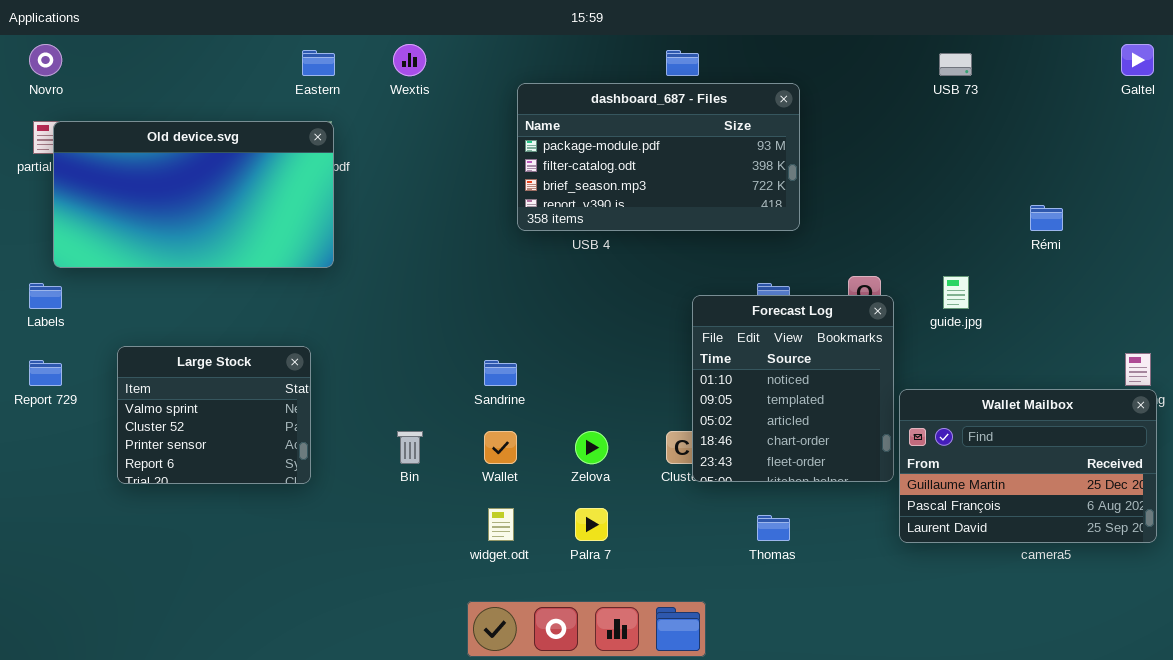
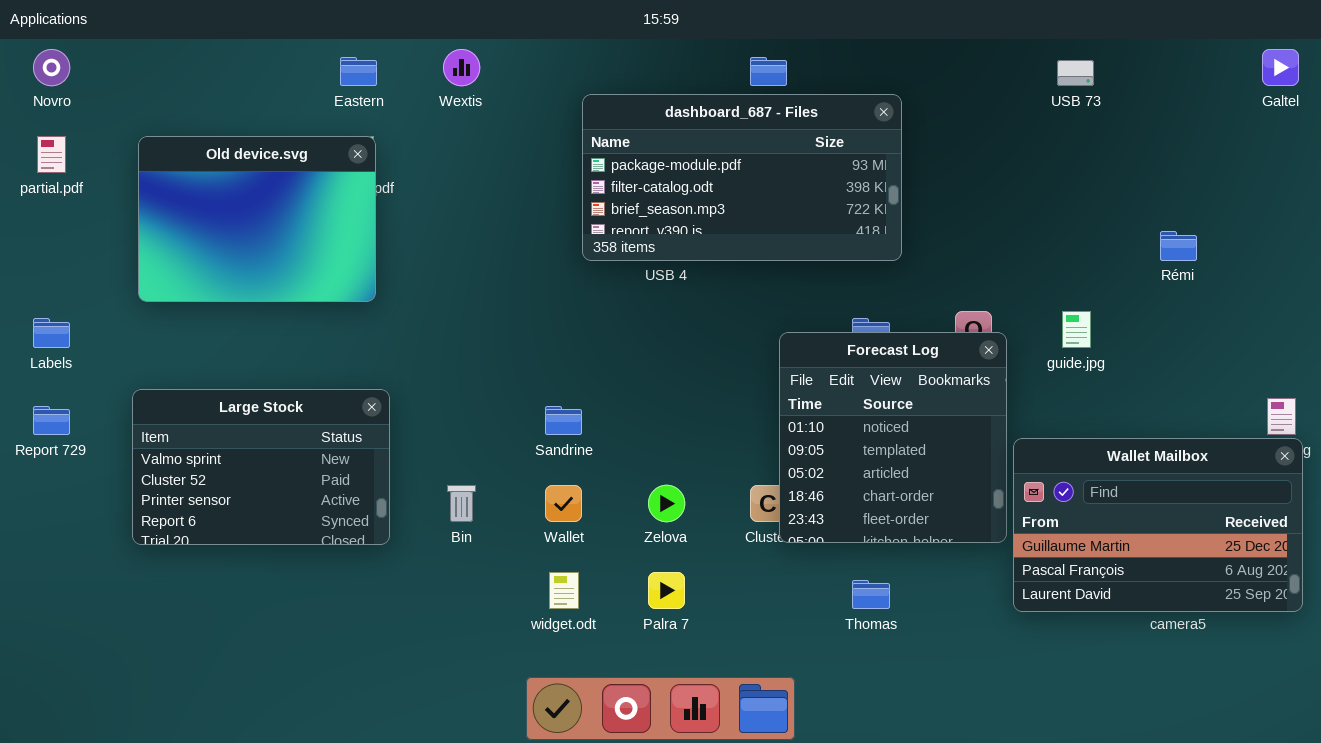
Old device.svg: [53,121,334,268] -> [138,136,376,302], resized
Large Stock: [117,346,311,484] -> [132,389,390,545], resized

